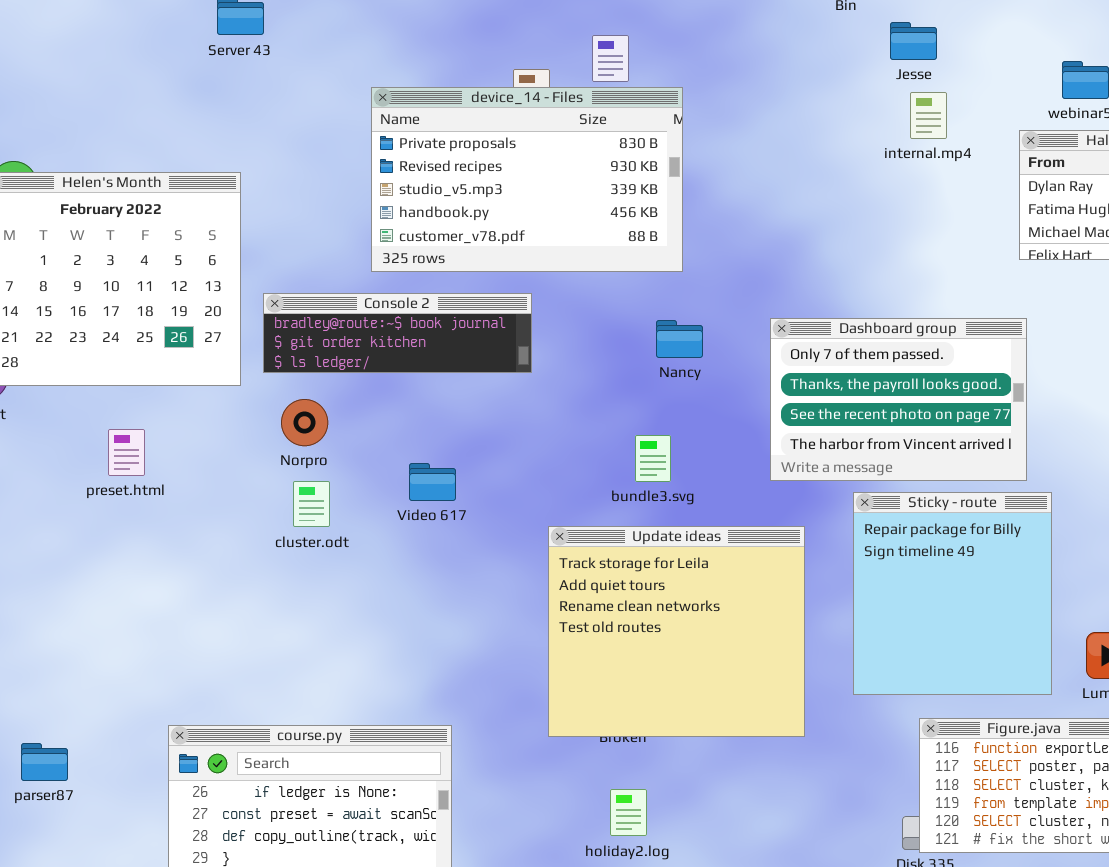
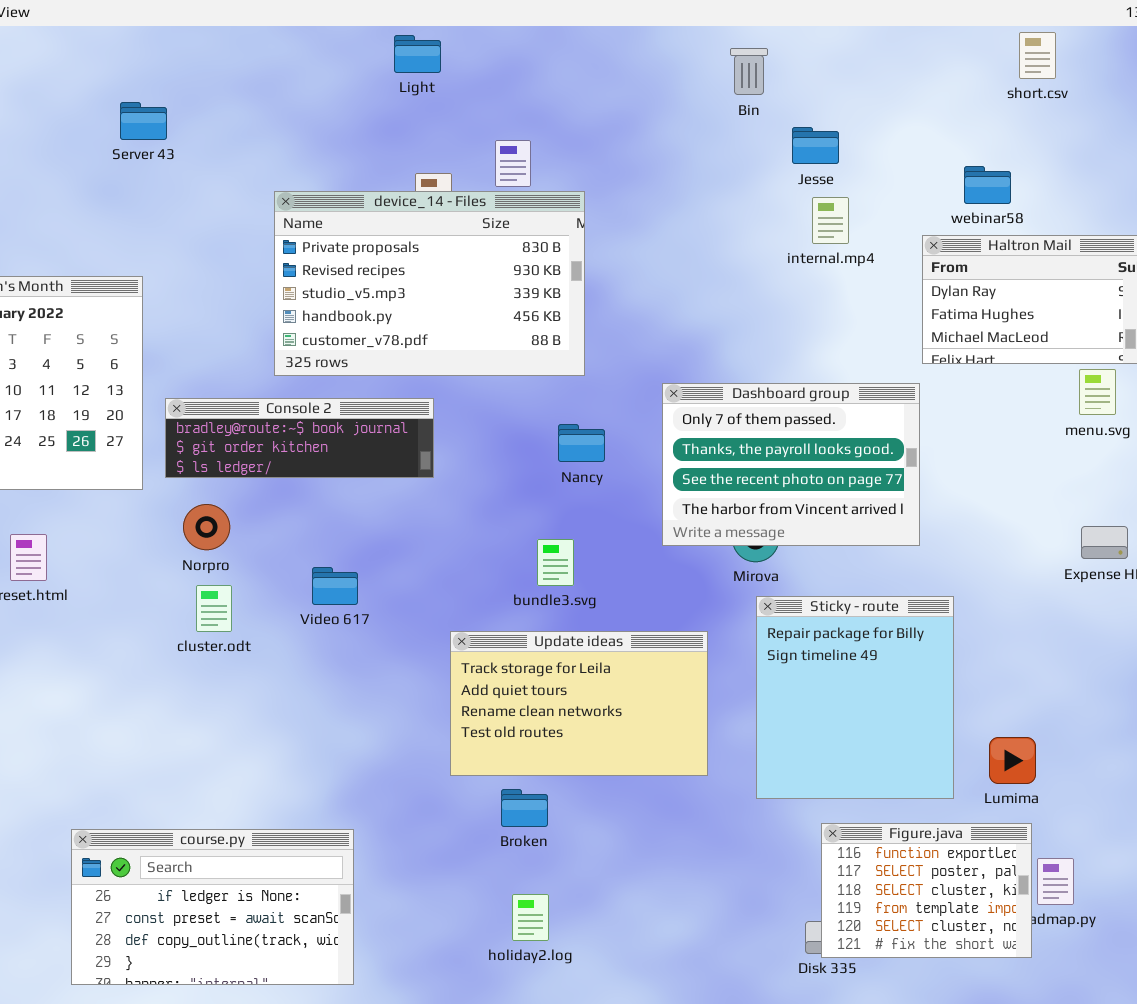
Dashboard group: [770,318,1027,481] -> [662,383,920,546], moved
Update ideas: [548,526,805,737] -> [450,631,708,776], resized

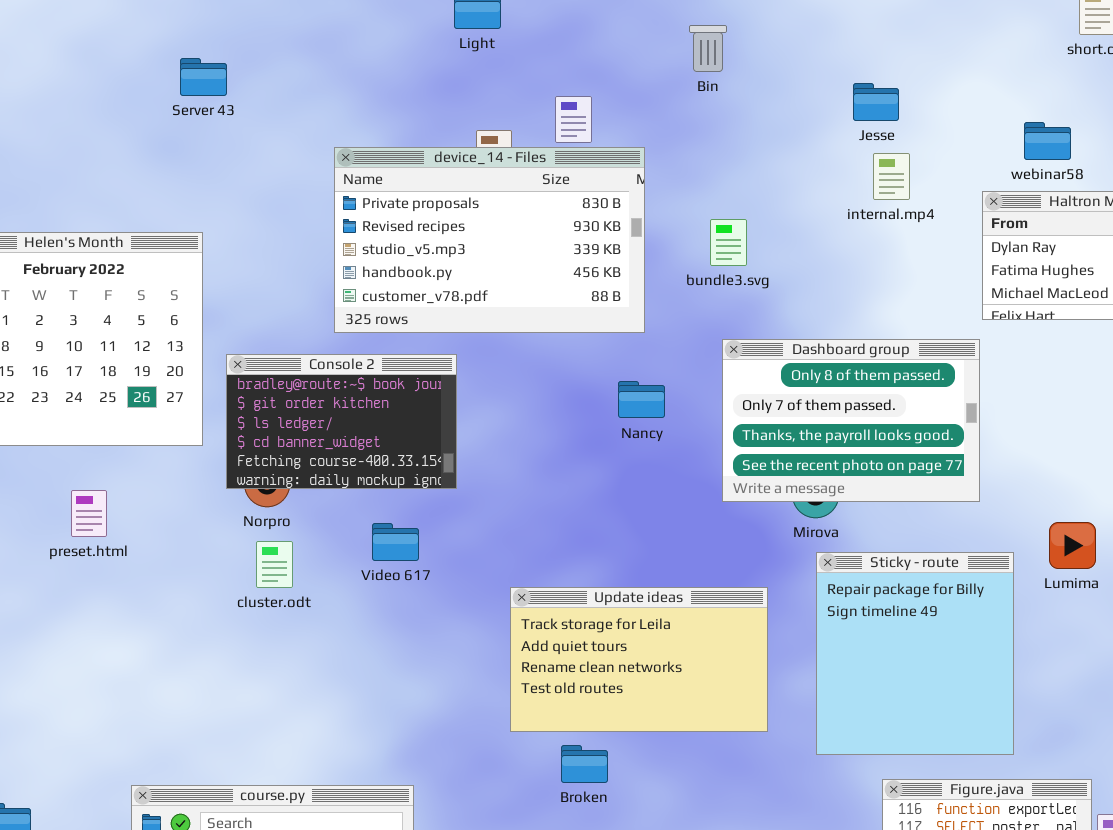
Bin: [730,48,768,95] -> [689,25,727,72], moved
Dashboard group: [662,383,920,546] -> [722,339,980,502], scrolled up 1 row
Console 2: [165,398,434,478] -> [226,354,457,489], resized
bundle3.svg: [537,539,574,586] -> [710,219,747,266], moved
Lumima: [989,737,1036,784] -> [1049,522,1096,569], moved

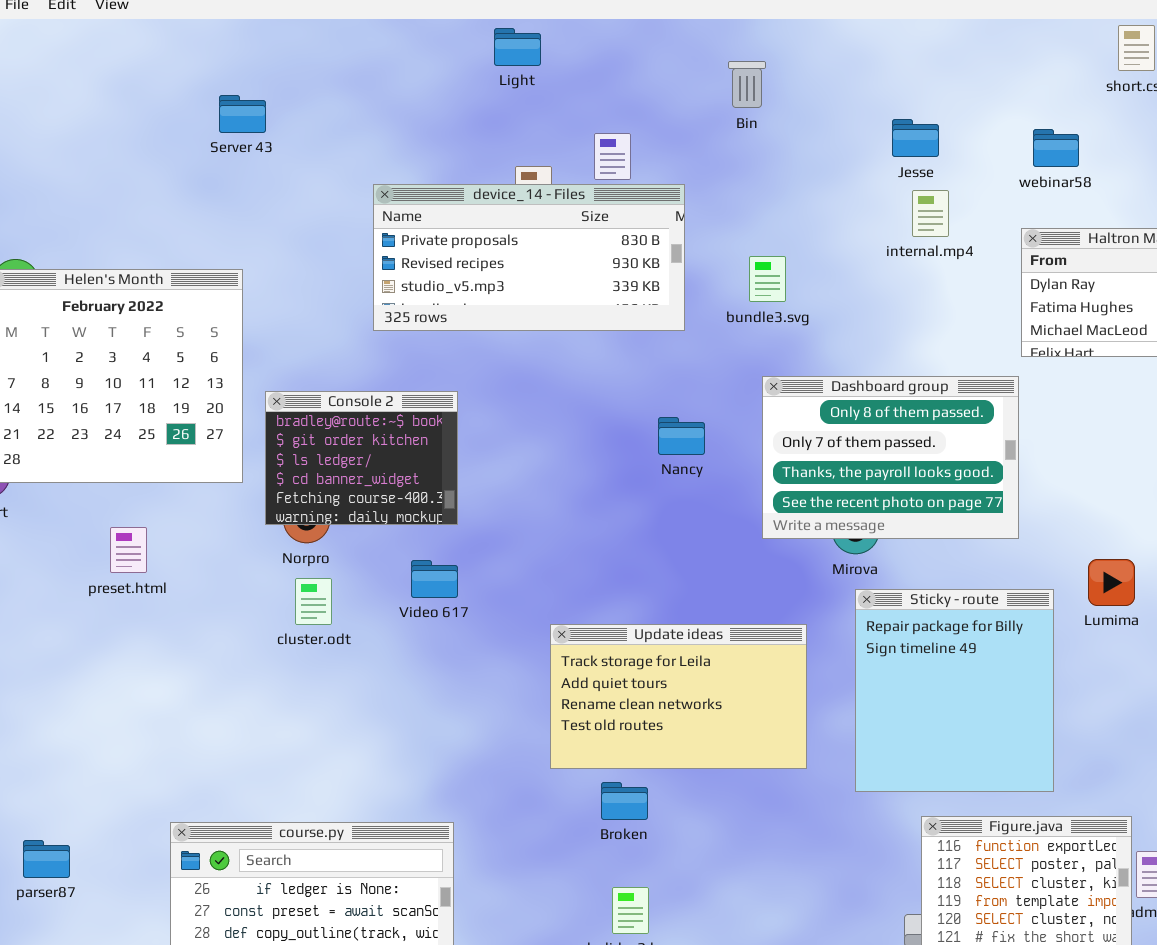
webinar58: [1024,122,1071,160] -> [1033,129,1079,167], moved
device_14 - Files: [334,147,645,333] -> [373,184,685,331], resized
Console 2: [226,354,457,489] -> [265,391,458,525], resized

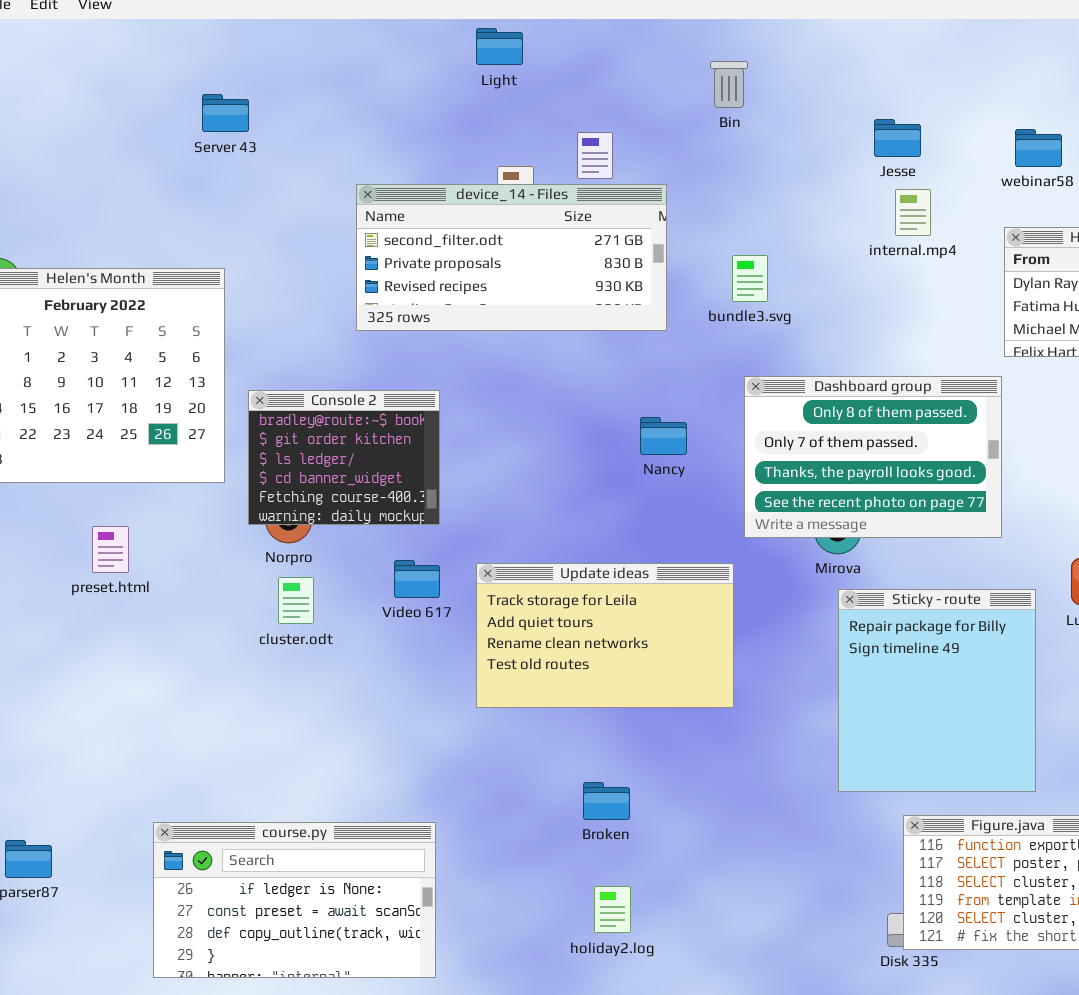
device_14 - Files: [373,184,685,331] -> [356,184,667,331], scrolled up 1 row
Update ideas: [550,624,807,769] -> [476,563,734,708], moved

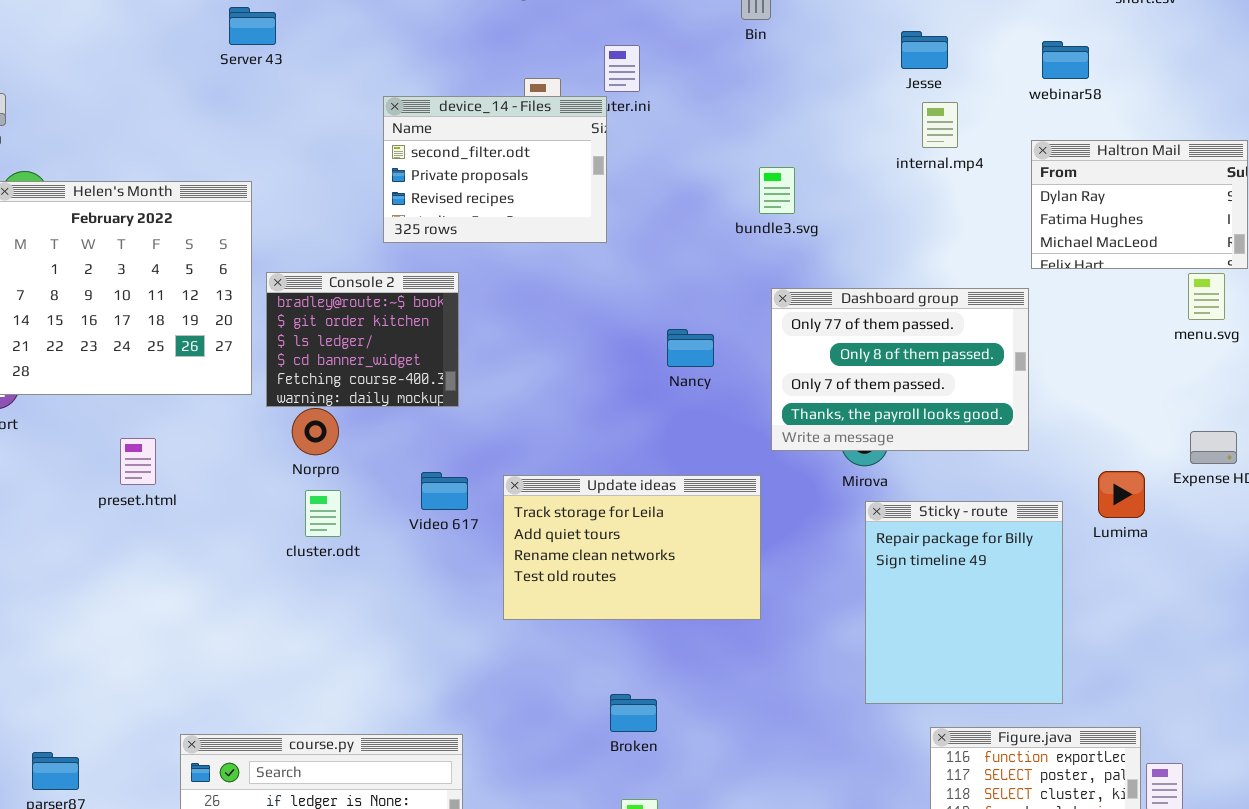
device_14 - Files: [356,184,667,331] -> [383,96,607,243], resized
Dashboard group: [744,376,1002,538] -> [771,288,1029,451], scrolled up 1 row
Console 2: [248,390,440,525] -> [266,272,459,407], moved

